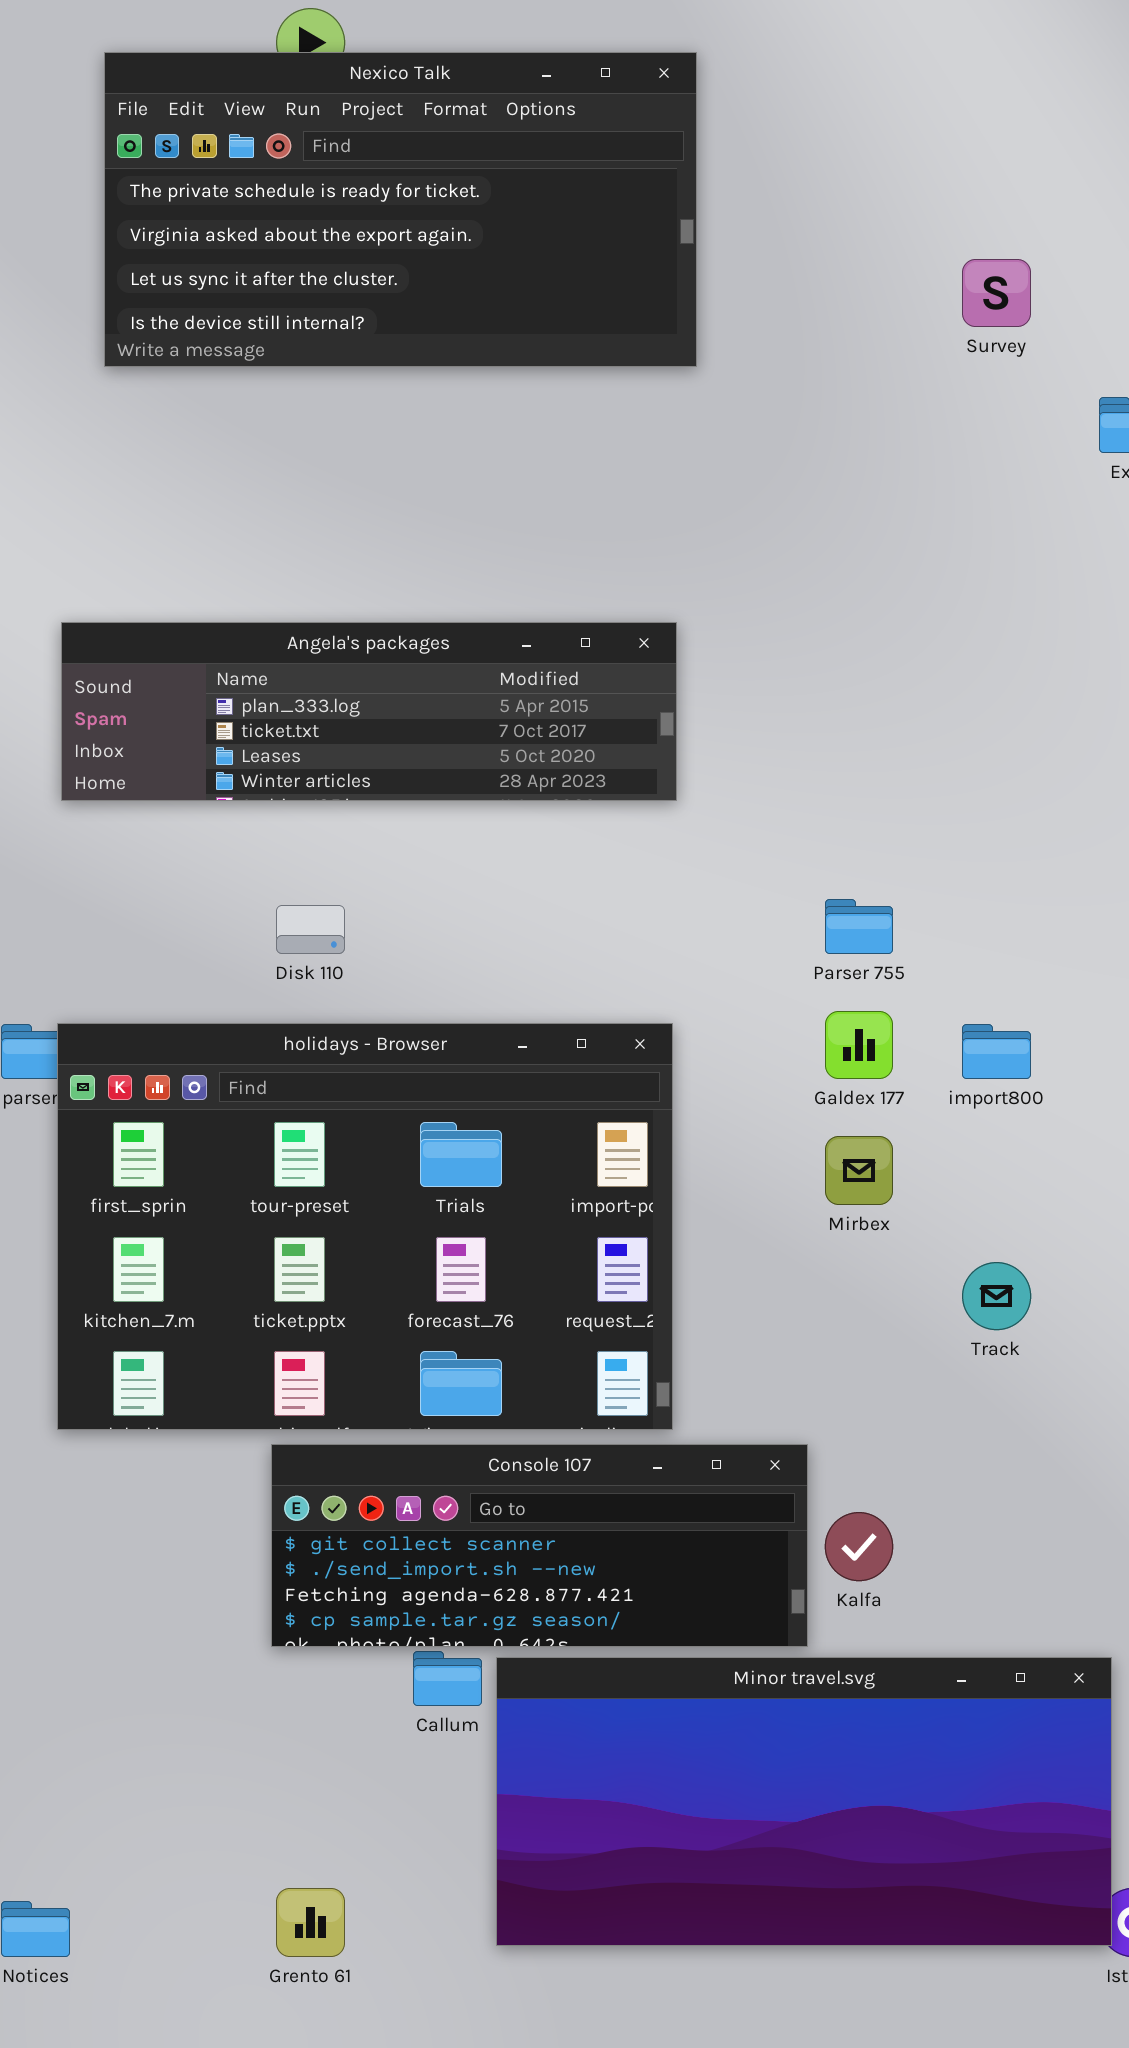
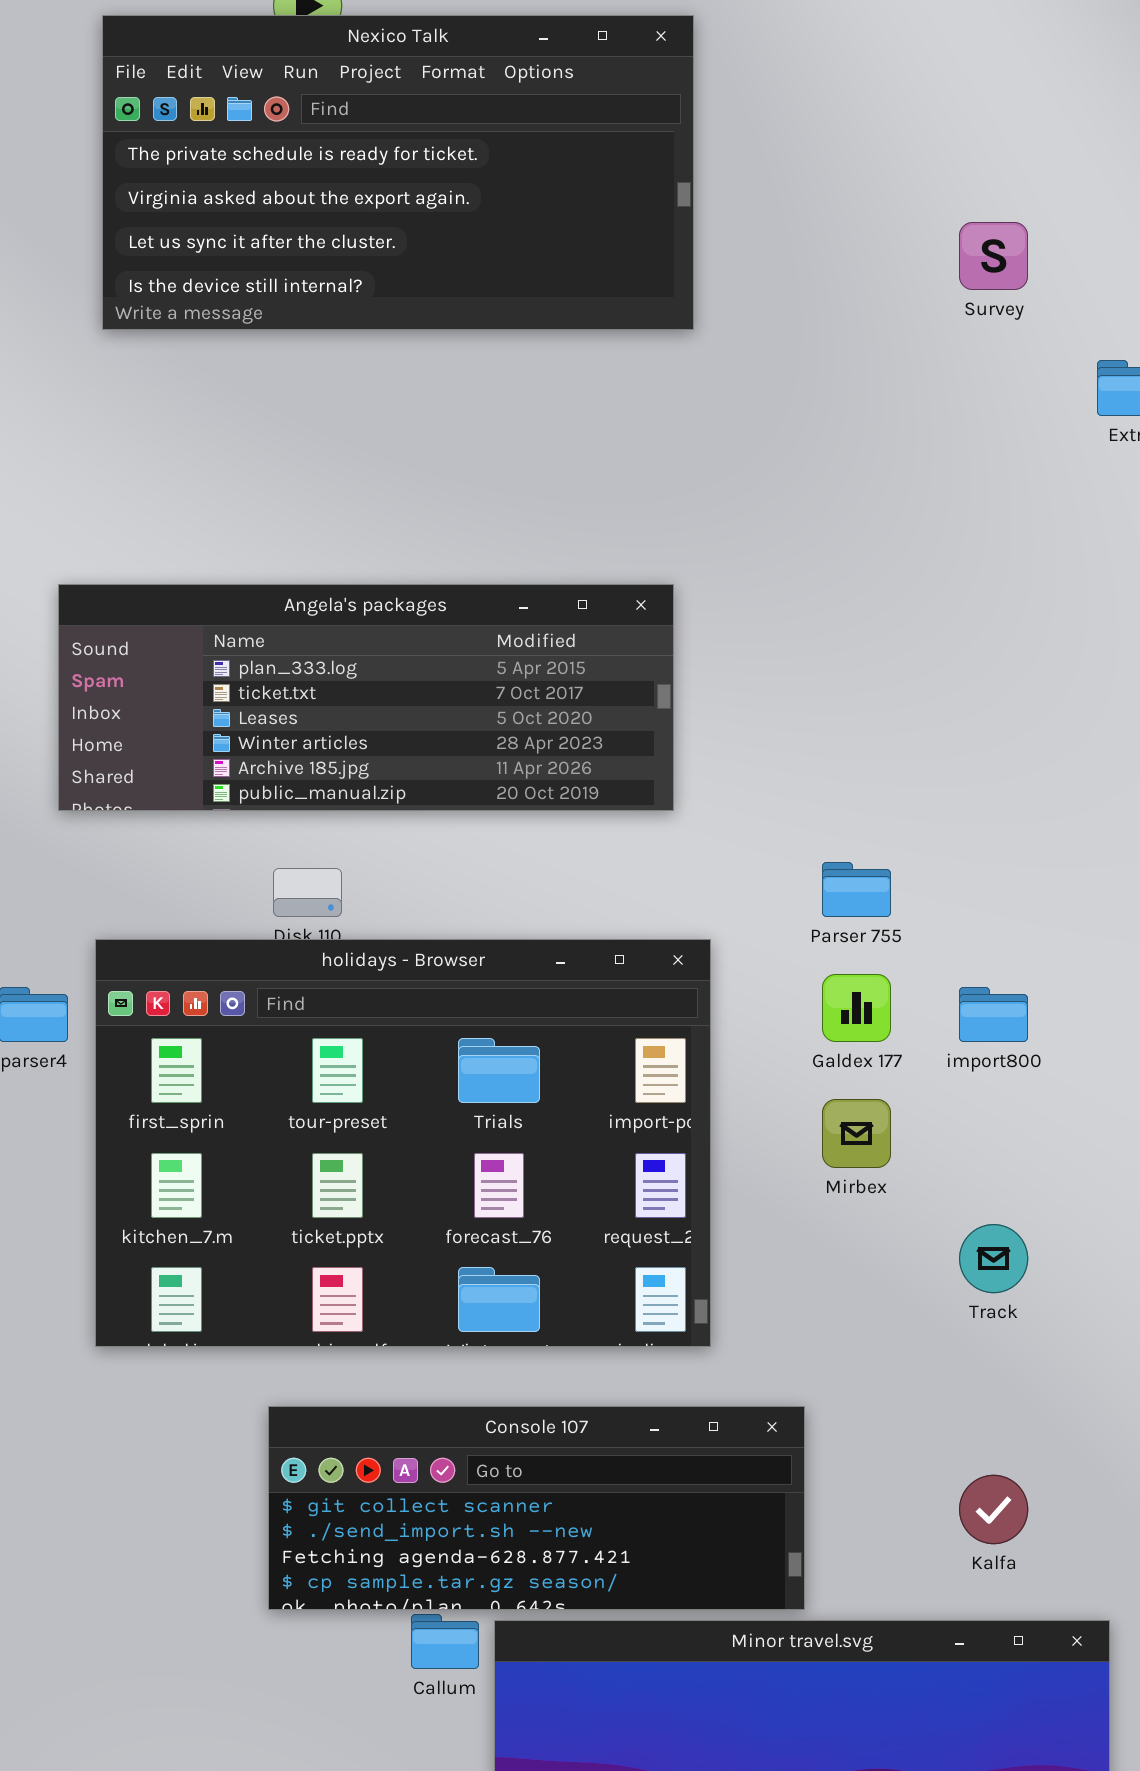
Angela's packages: [61,622,677,801] -> [58,584,674,811], resized
holidays - Browser: [57,1023,673,1430] -> [95,939,711,1347], moved
Kalfa: [825,1512,893,1581] -> [959,1475,1028,1544], moved

